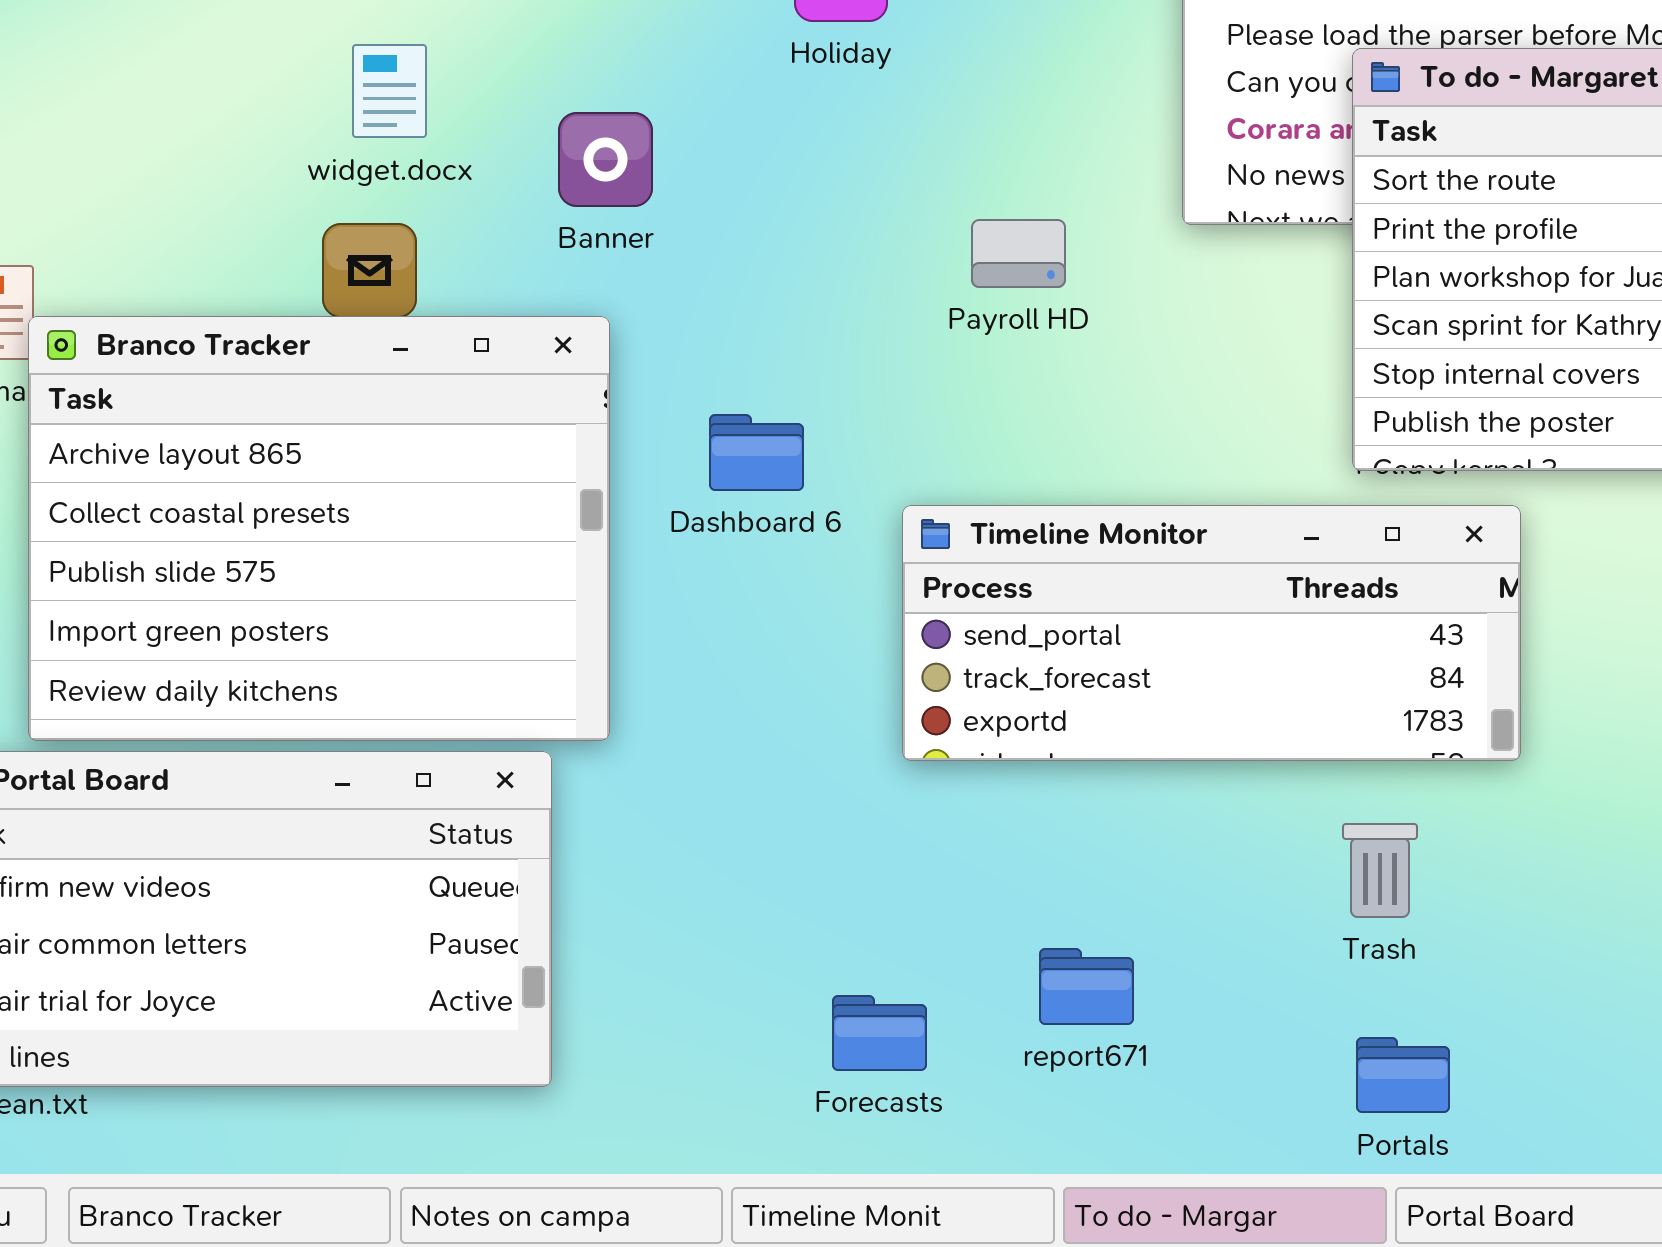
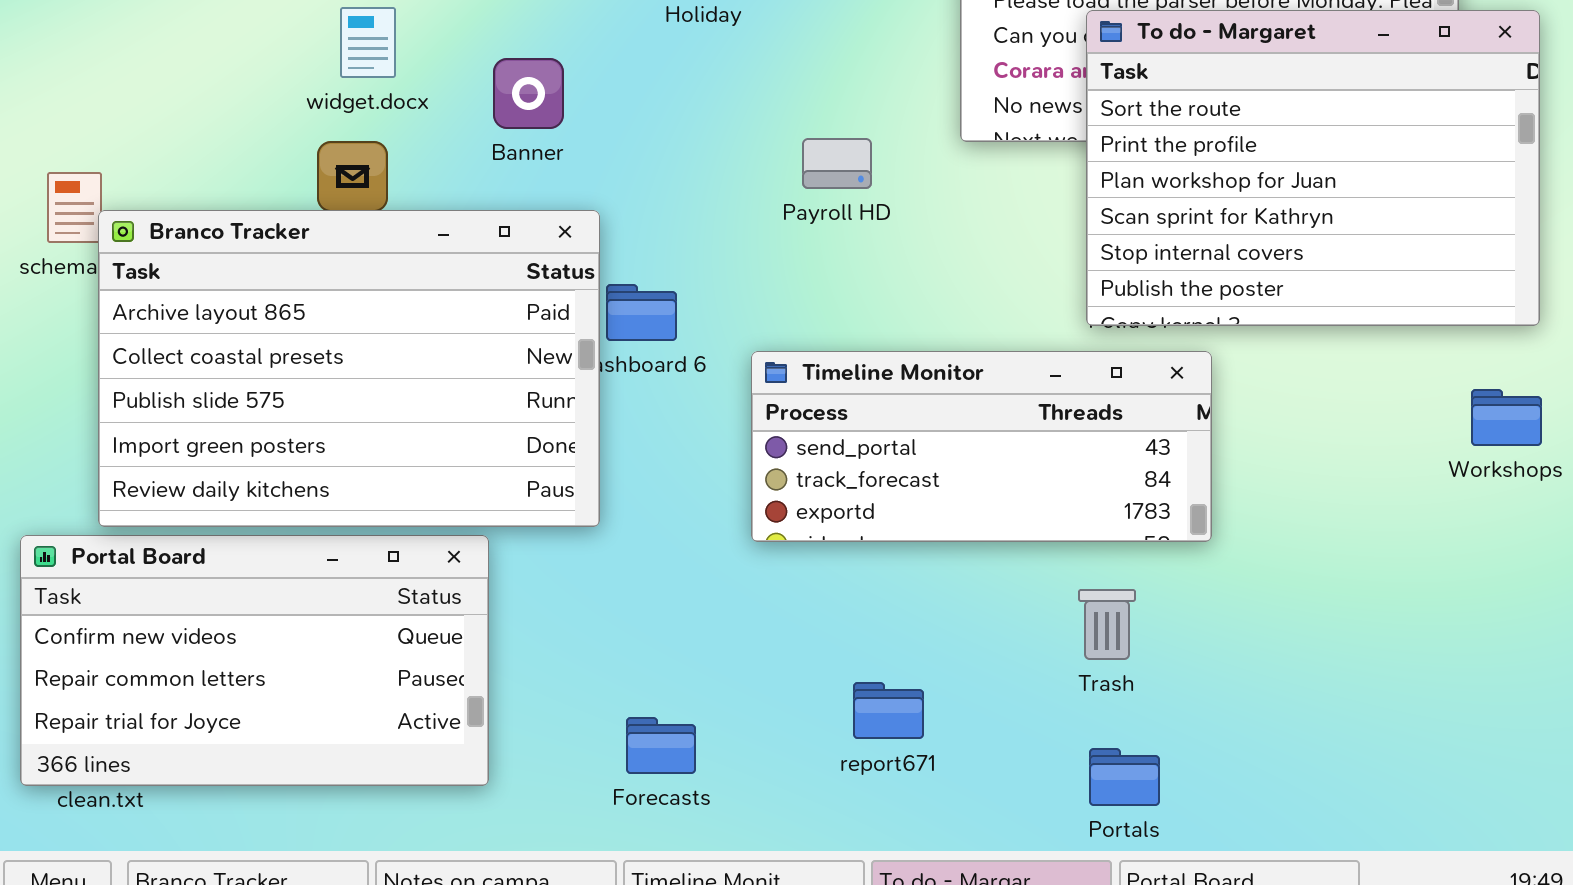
Branco Tracker: [28,316,610,741] -> [98,210,600,527], resized
Forecasts: [832,995,927,1071] -> [626,717,696,774], moved

